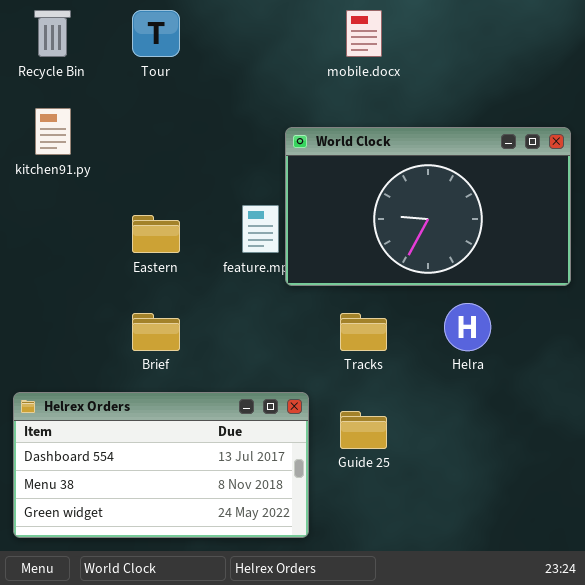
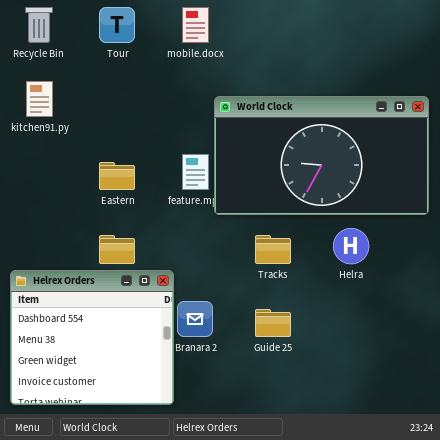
mobile.docx: [346,10,382,57] -> [182,7,209,43], moved
Helrex Orders: [13,392,309,538] -> [10,270,174,405], resized

